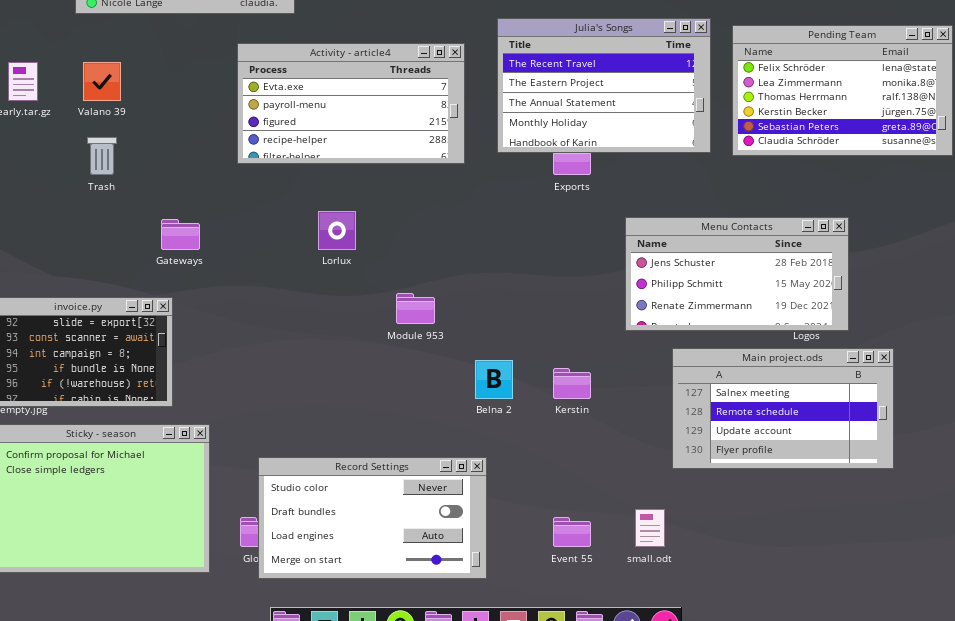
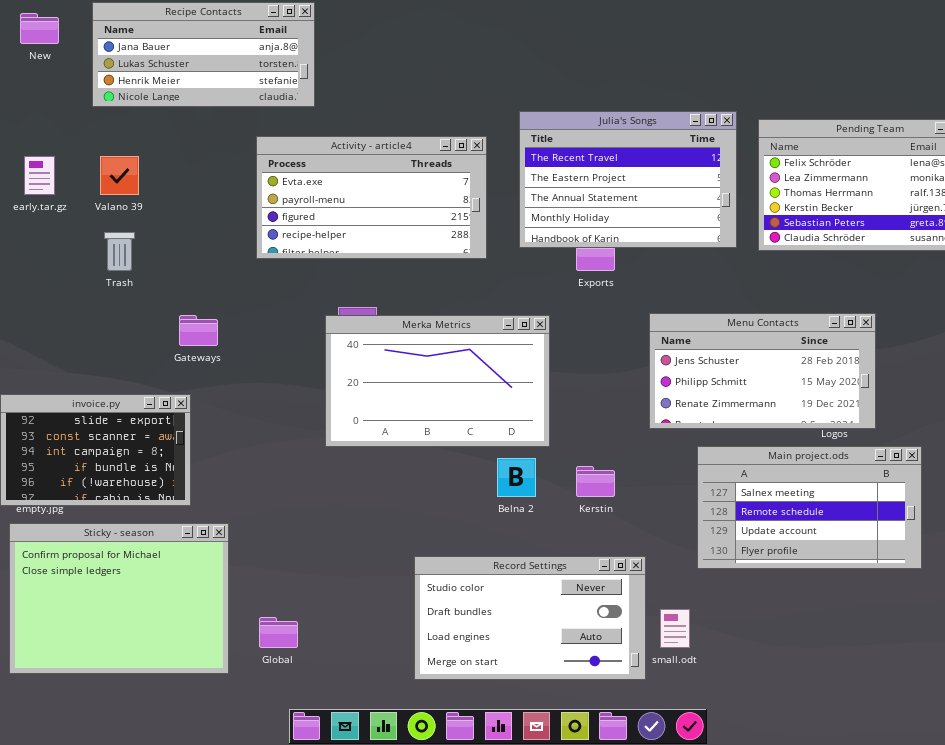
Merka Metrics: none -> [325,315,550,447], opened
Record Settings: [258,457,487,579] -> [414,556,646,680], moved

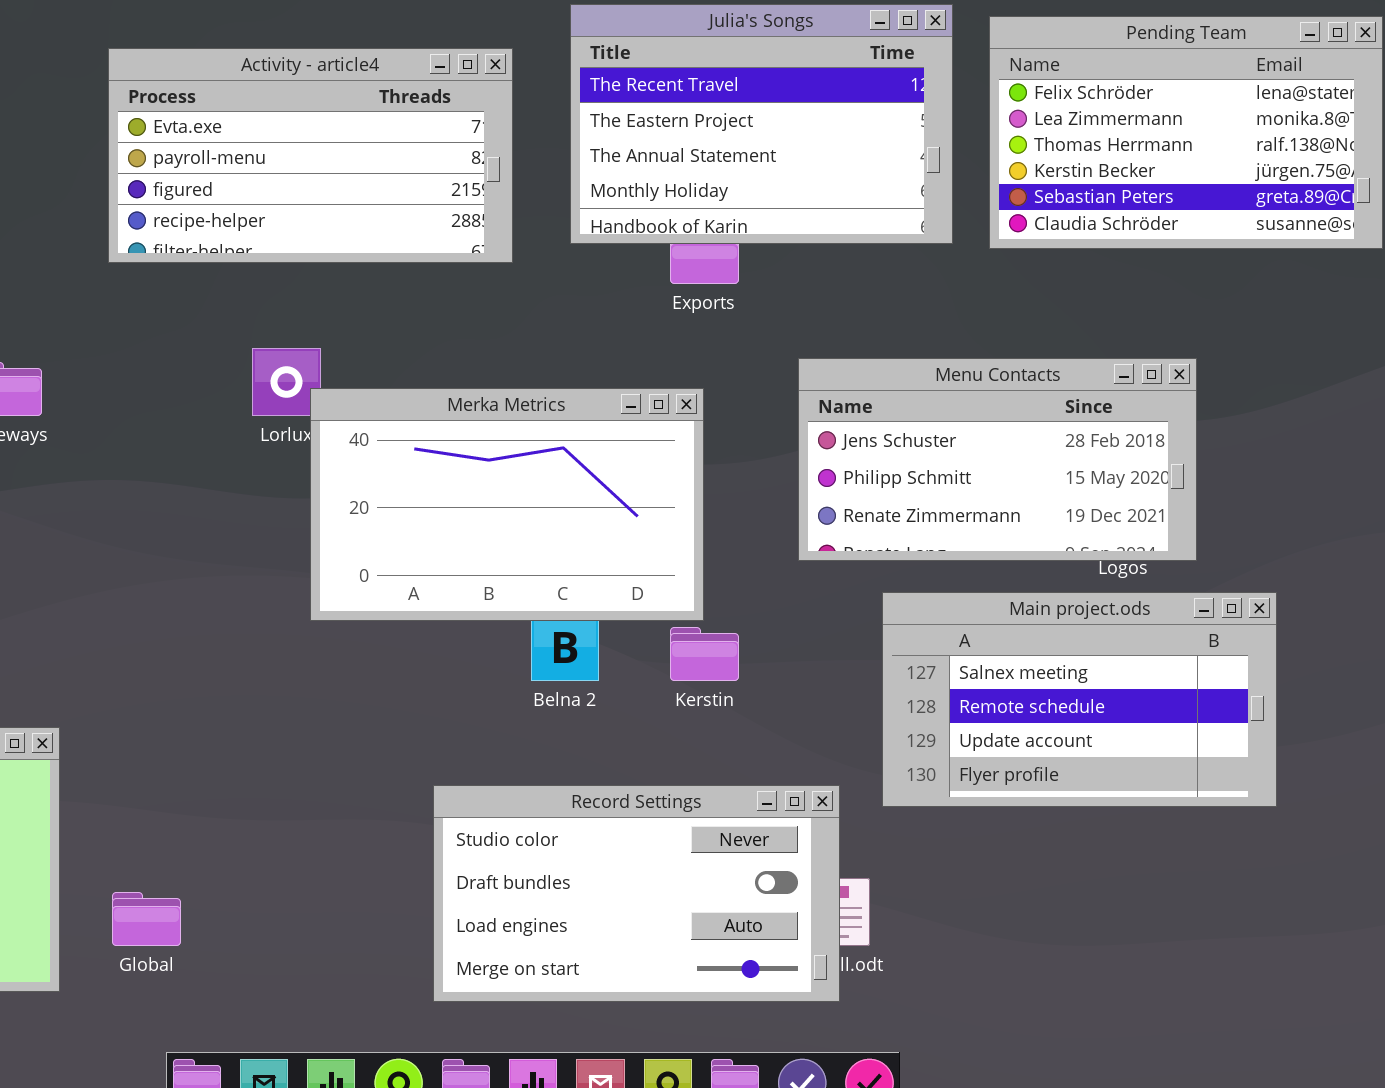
Merka Metrics: [325,315,550,447] -> [310,388,704,621], moved
Record Settings: [414,556,646,680] -> [433,785,840,1002], moved

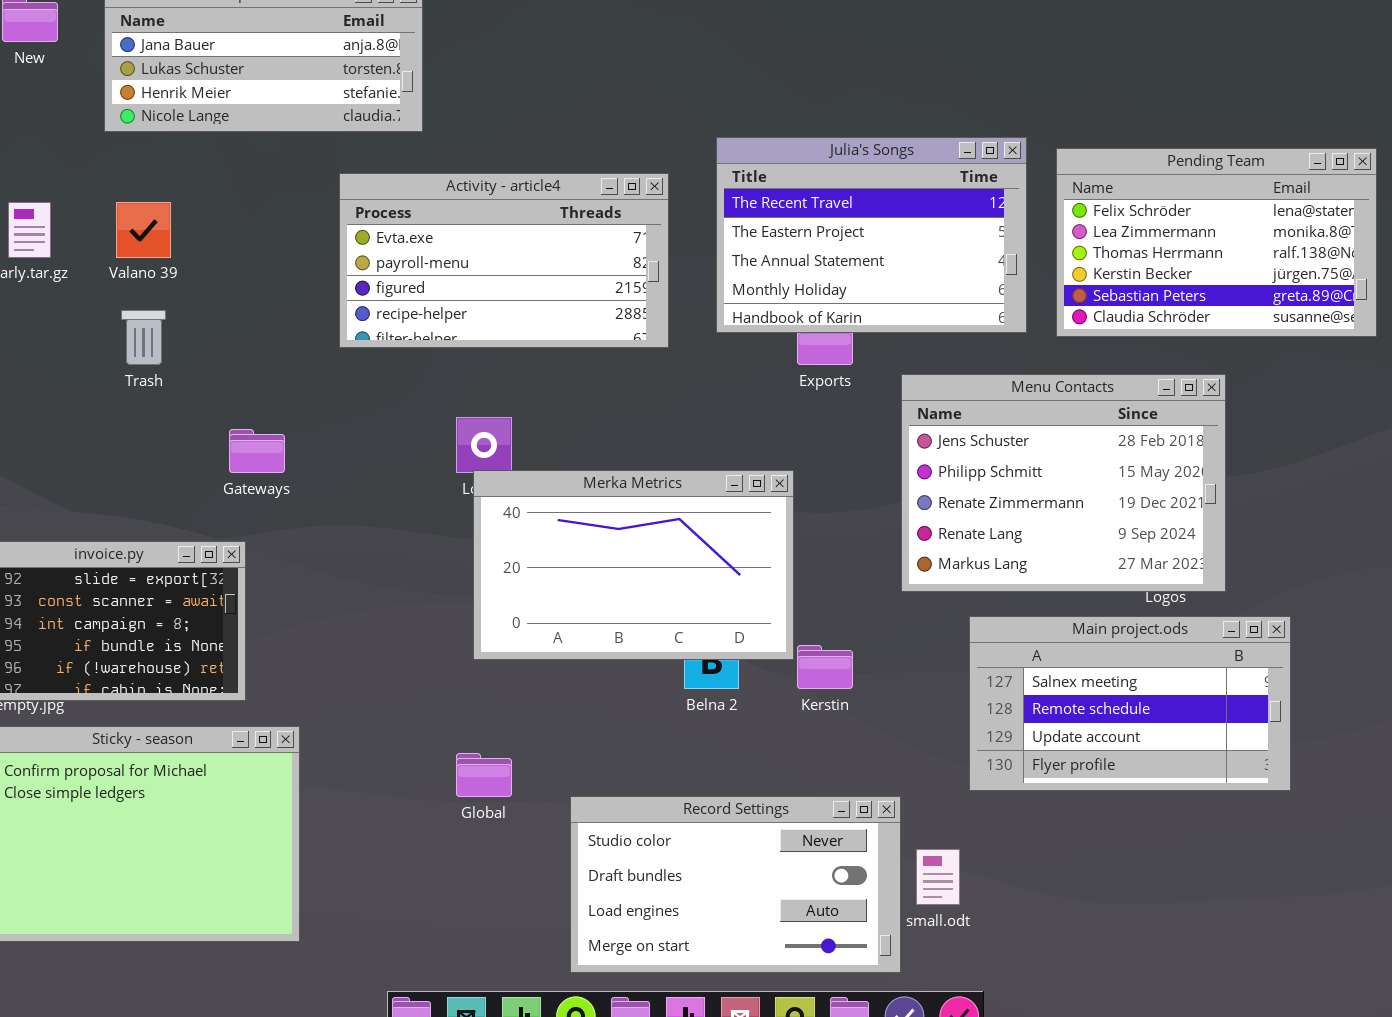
Menu Contacts: [798,358,1197,561] -> [901,374,1226,592], resized
Merka Metrics: [310,388,704,621] -> [473,470,794,660], moved
Record Settings: [433,785,840,1002] -> [570,796,901,973], moved
Global: [112,892,181,946] -> [456,753,512,797], moved

